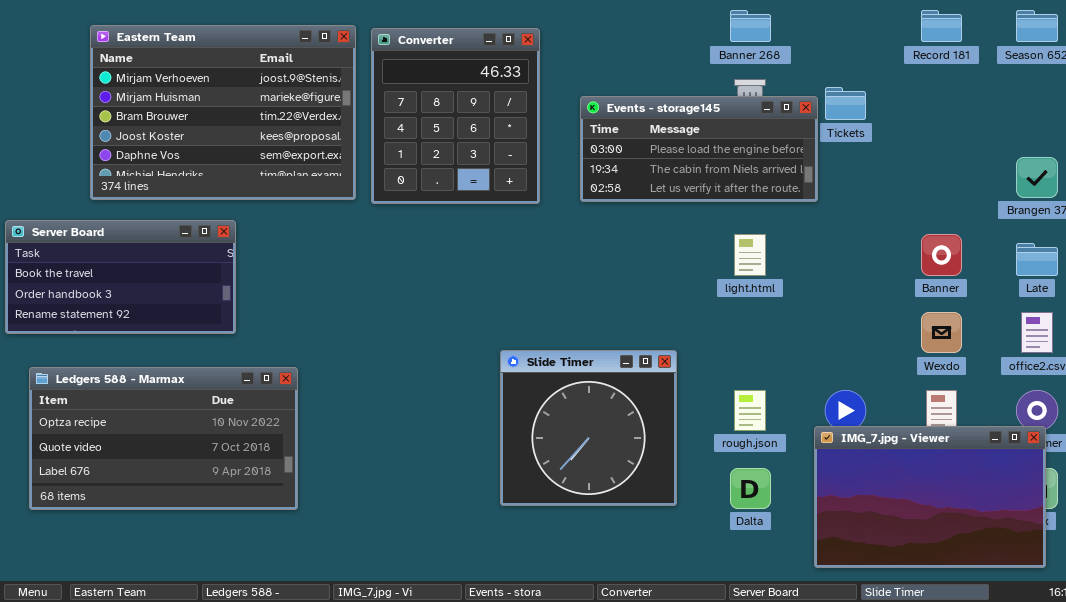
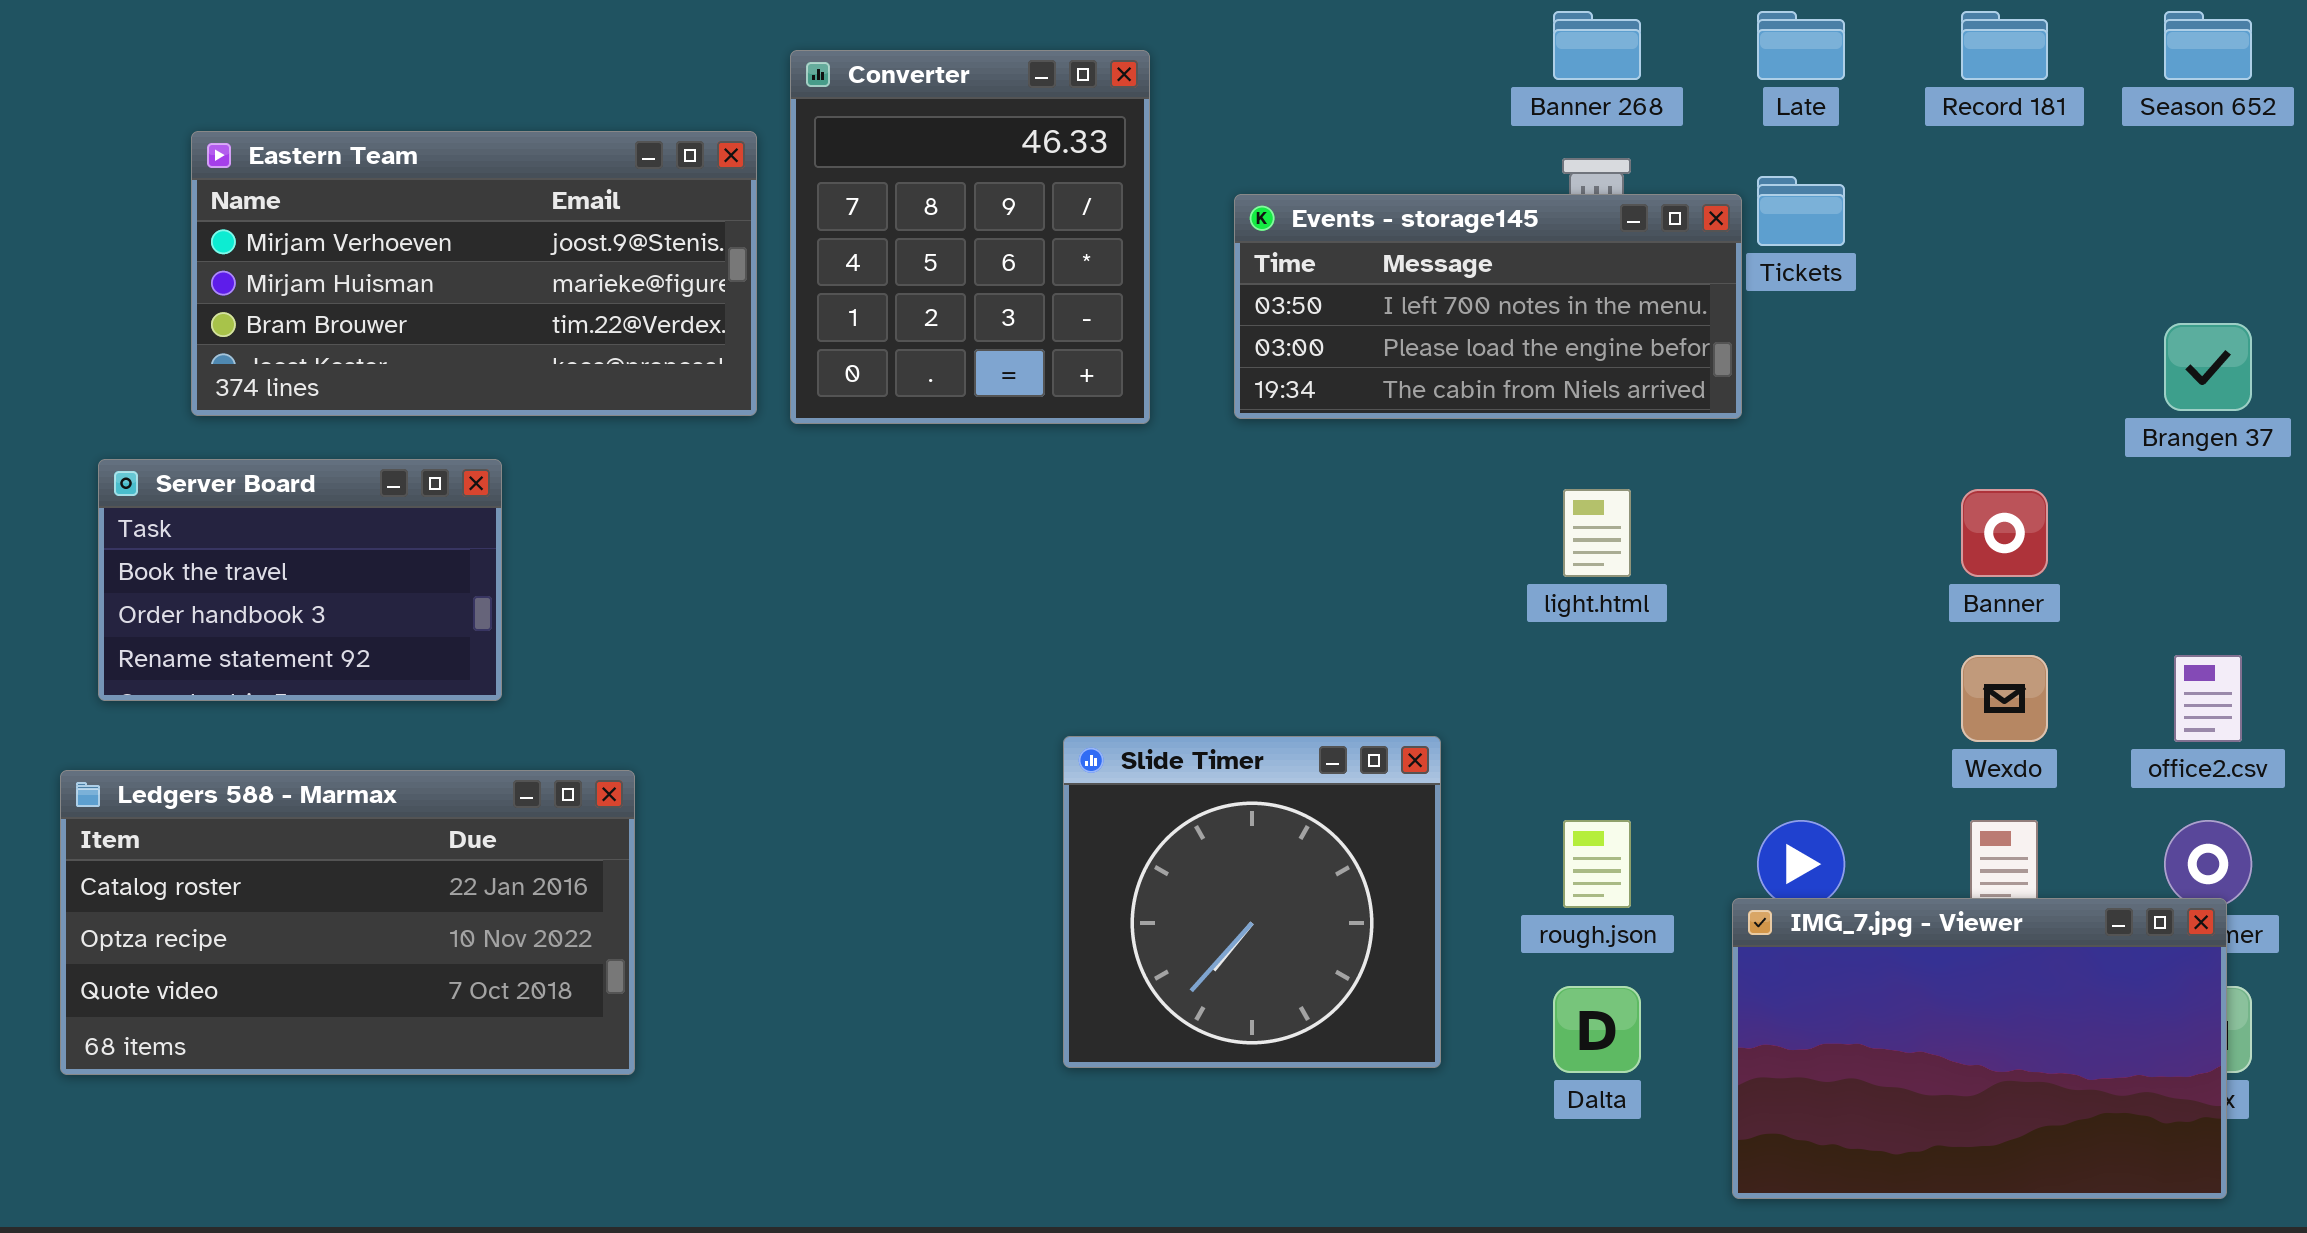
Eastern Team: [90,25,356,200] -> [191,131,757,416], resized
Events - storage145: [580,96,818,202] -> [1234,194,1742,419], scrolled up 1 row
Server Board: [5,220,236,334] -> [98,459,502,701], resized
Late: [1016,243,1058,276] -> [1757,11,1845,80], moved
Ledgers 588 - Marmax: [29,367,298,510] -> [60,770,635,1075], scrolled up 1 row

